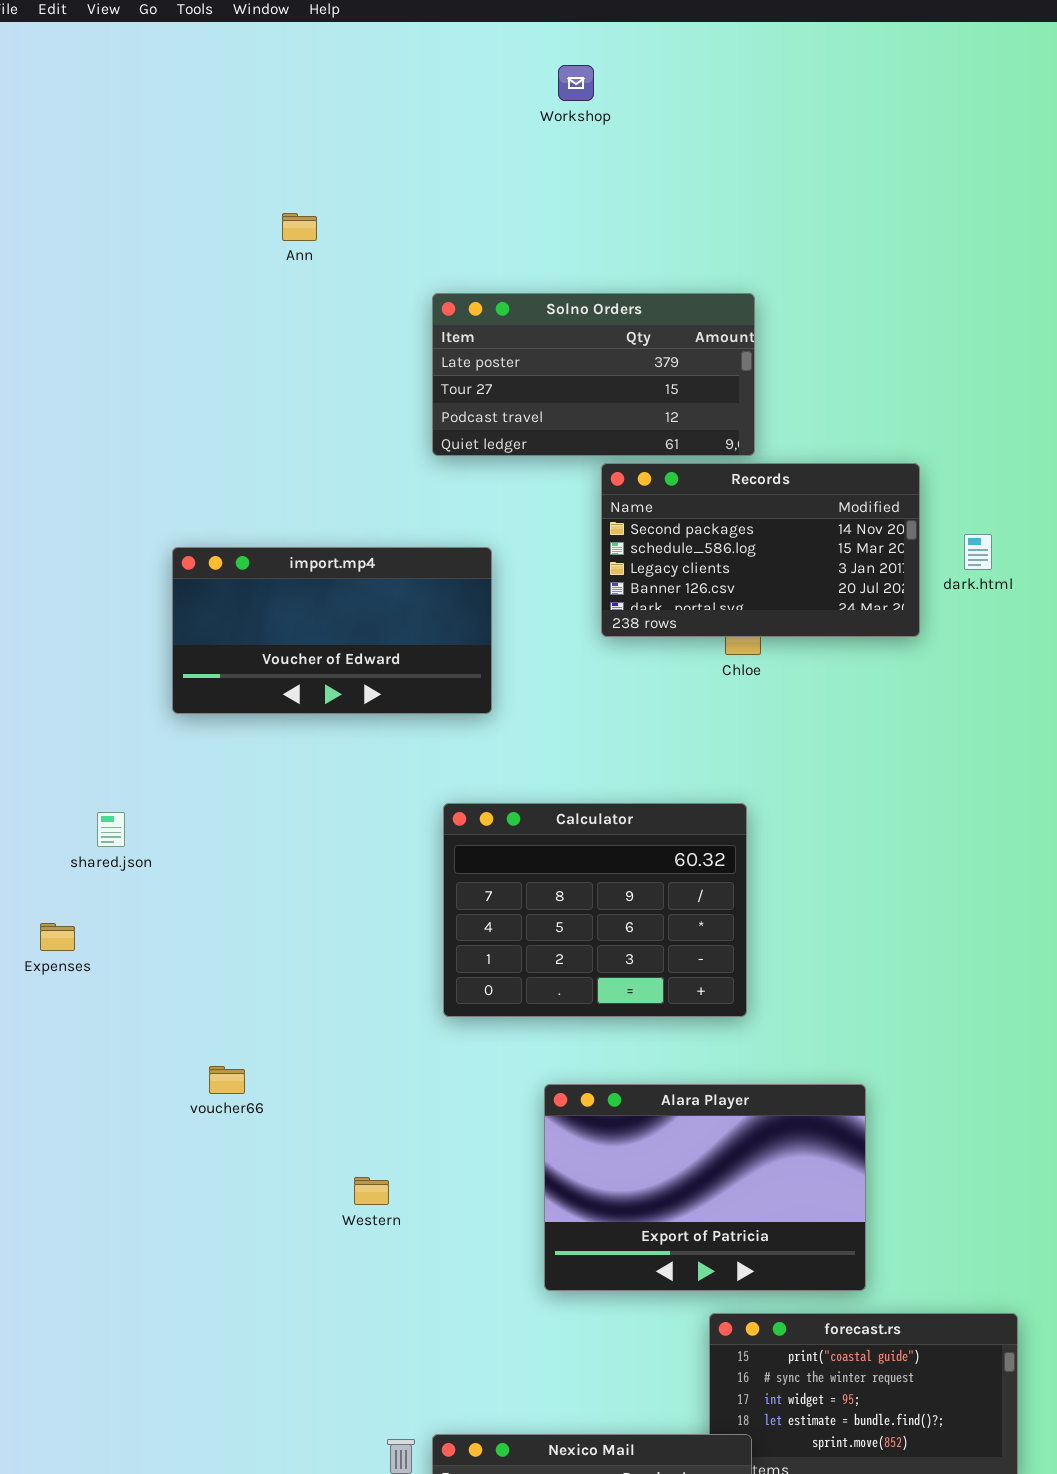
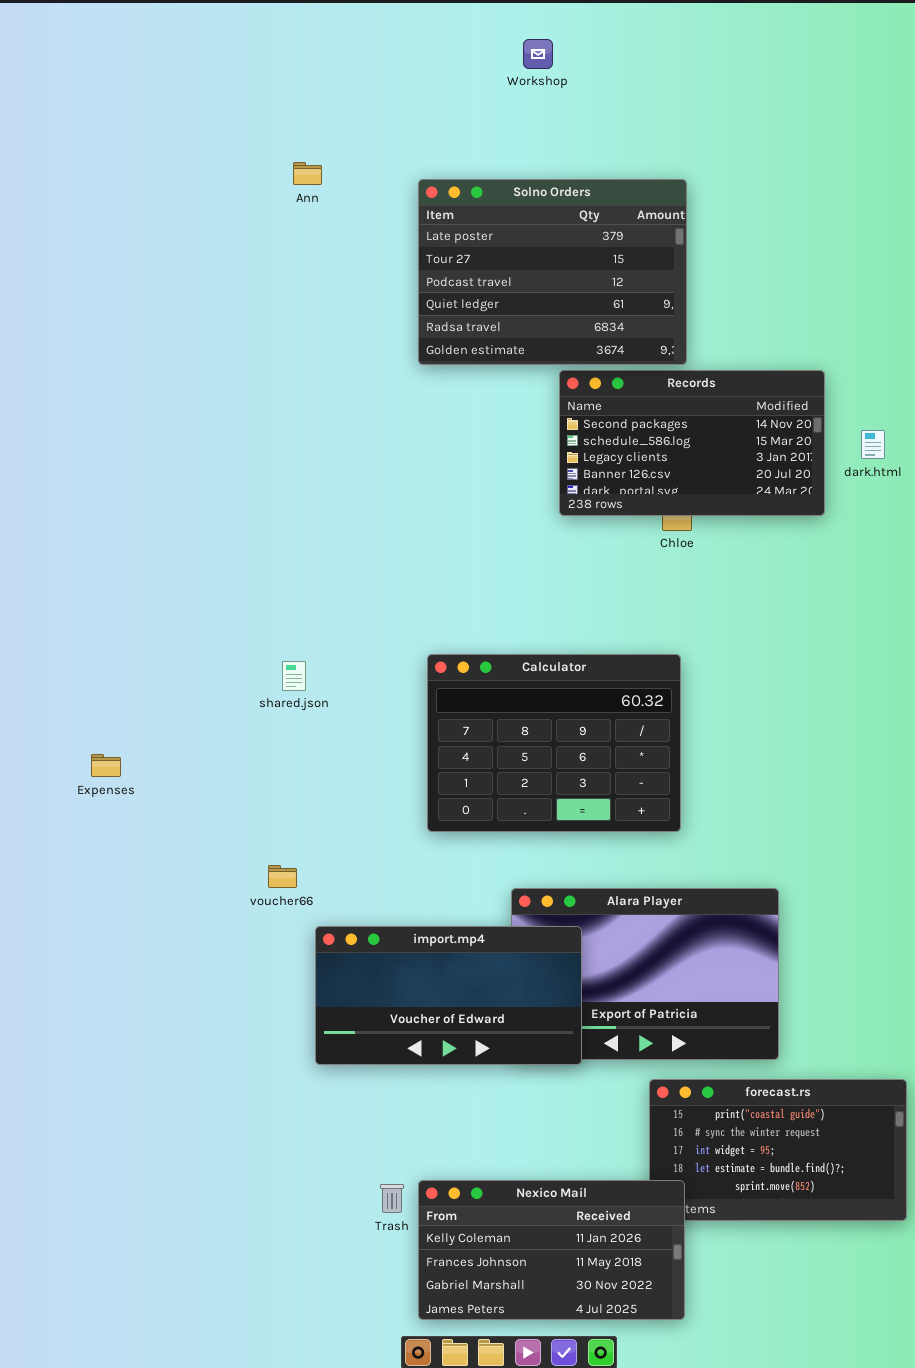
Solno Orders: [432,293,755,456] -> [418,179,687,365], resized
import.mp4: [172,547,492,714] -> [315,926,582,1065], moved
shared.json: [97,812,125,847] -> [282,661,306,691], moved
voucher66: [209,1066,245,1094] -> [268,865,297,888], moved

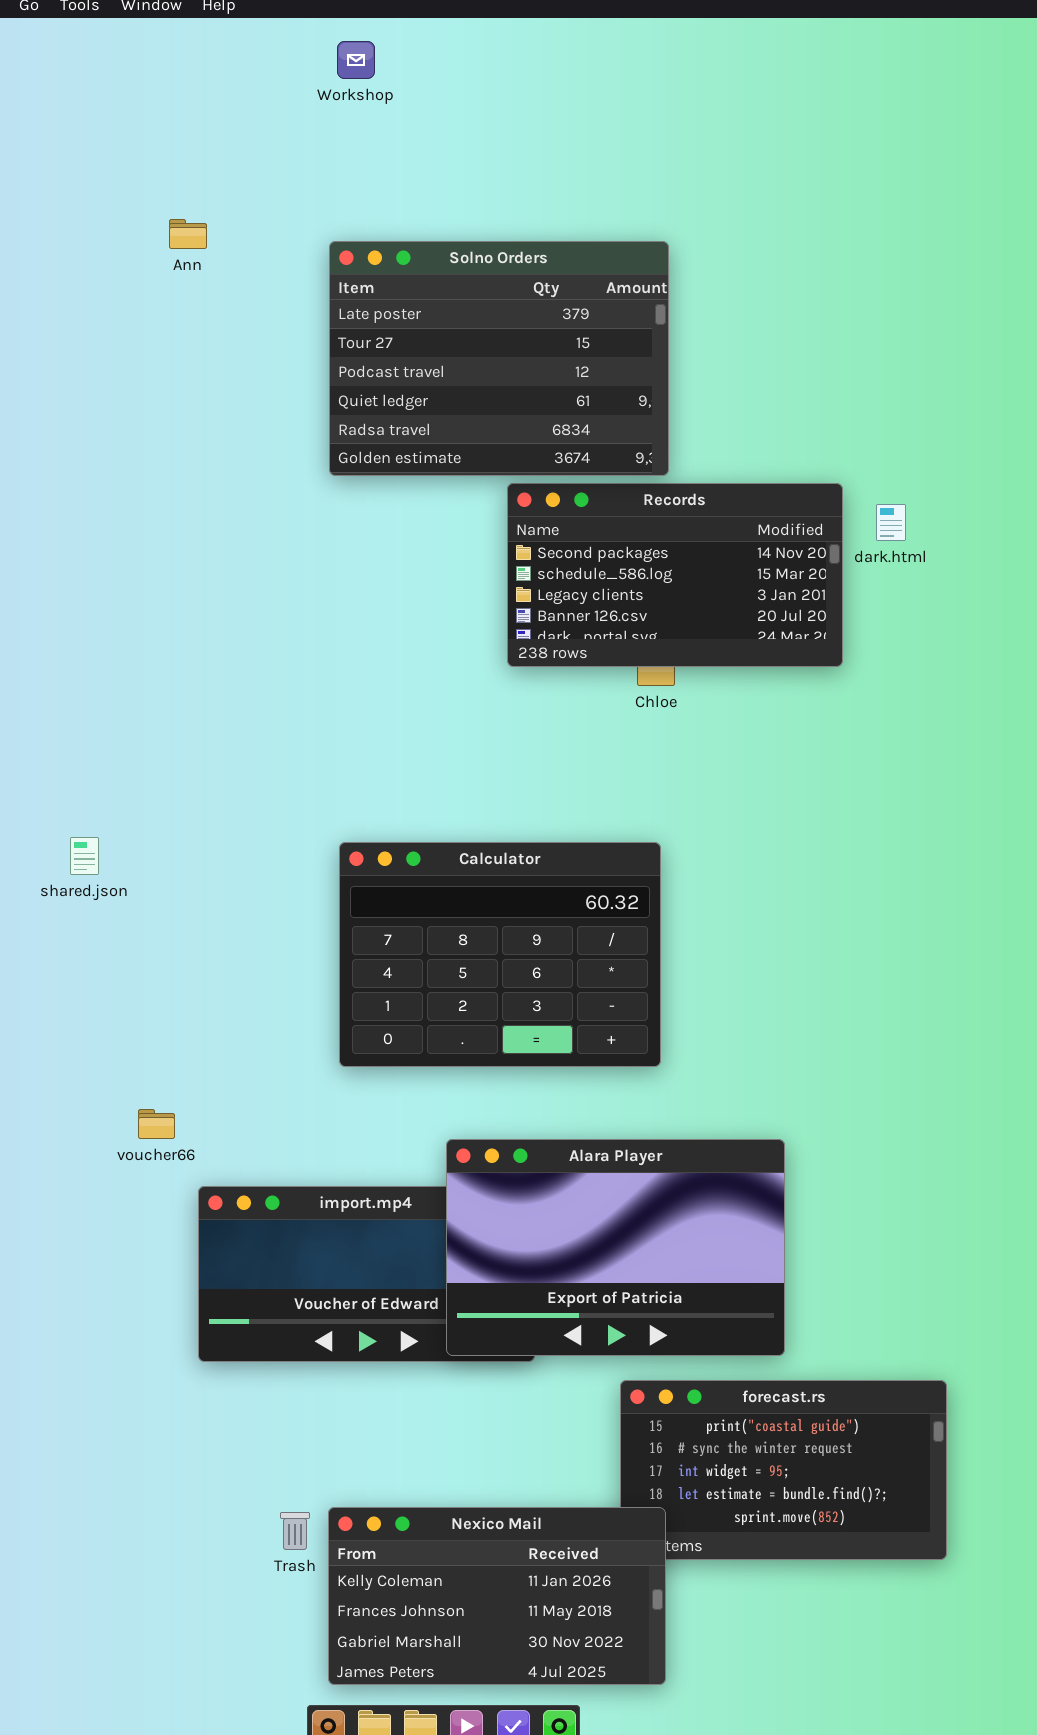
Workshop: [523,39,553,69] -> [337,41,375,79], moved
dark.html: [861,430,885,459] -> [876,504,906,541], moved
shared.json: [282,661,306,691] -> [70,837,99,875], moved
Alara Player: [511,888,779,1060] -> [446,1139,785,1356], raised

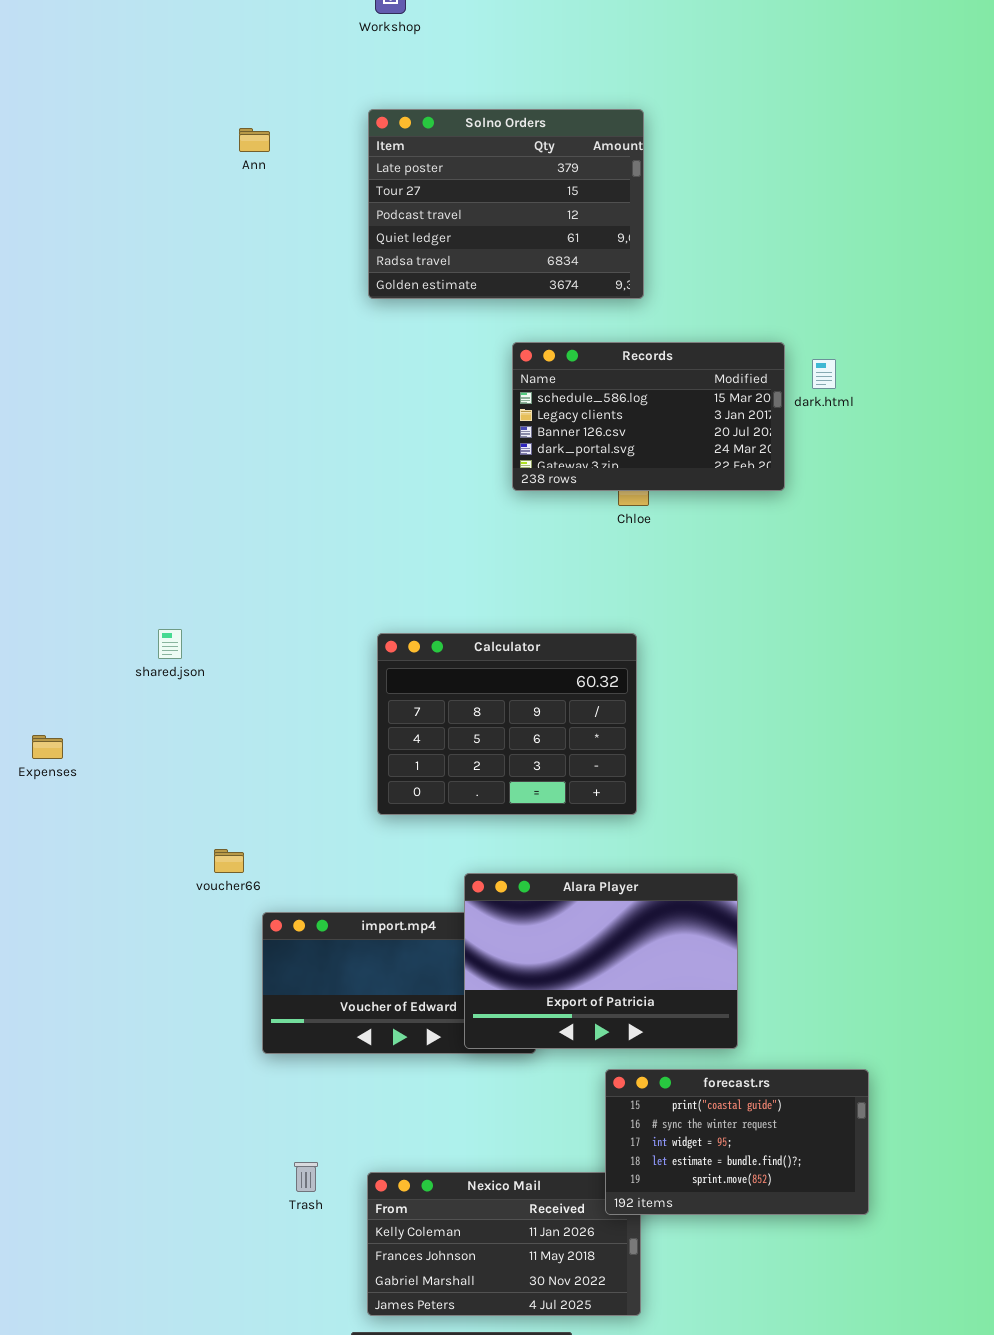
Solno Orders: [329,241,669,476] -> [368,109,644,299], moved
Records: [507,483,843,667] -> [512,342,785,491], scrolled down 1 row
forecast.rs: [620,1380,947,1560] -> [605,1069,869,1215], raised
Trash: [280,1512,310,1550] -> [294,1162,318,1192], moved

